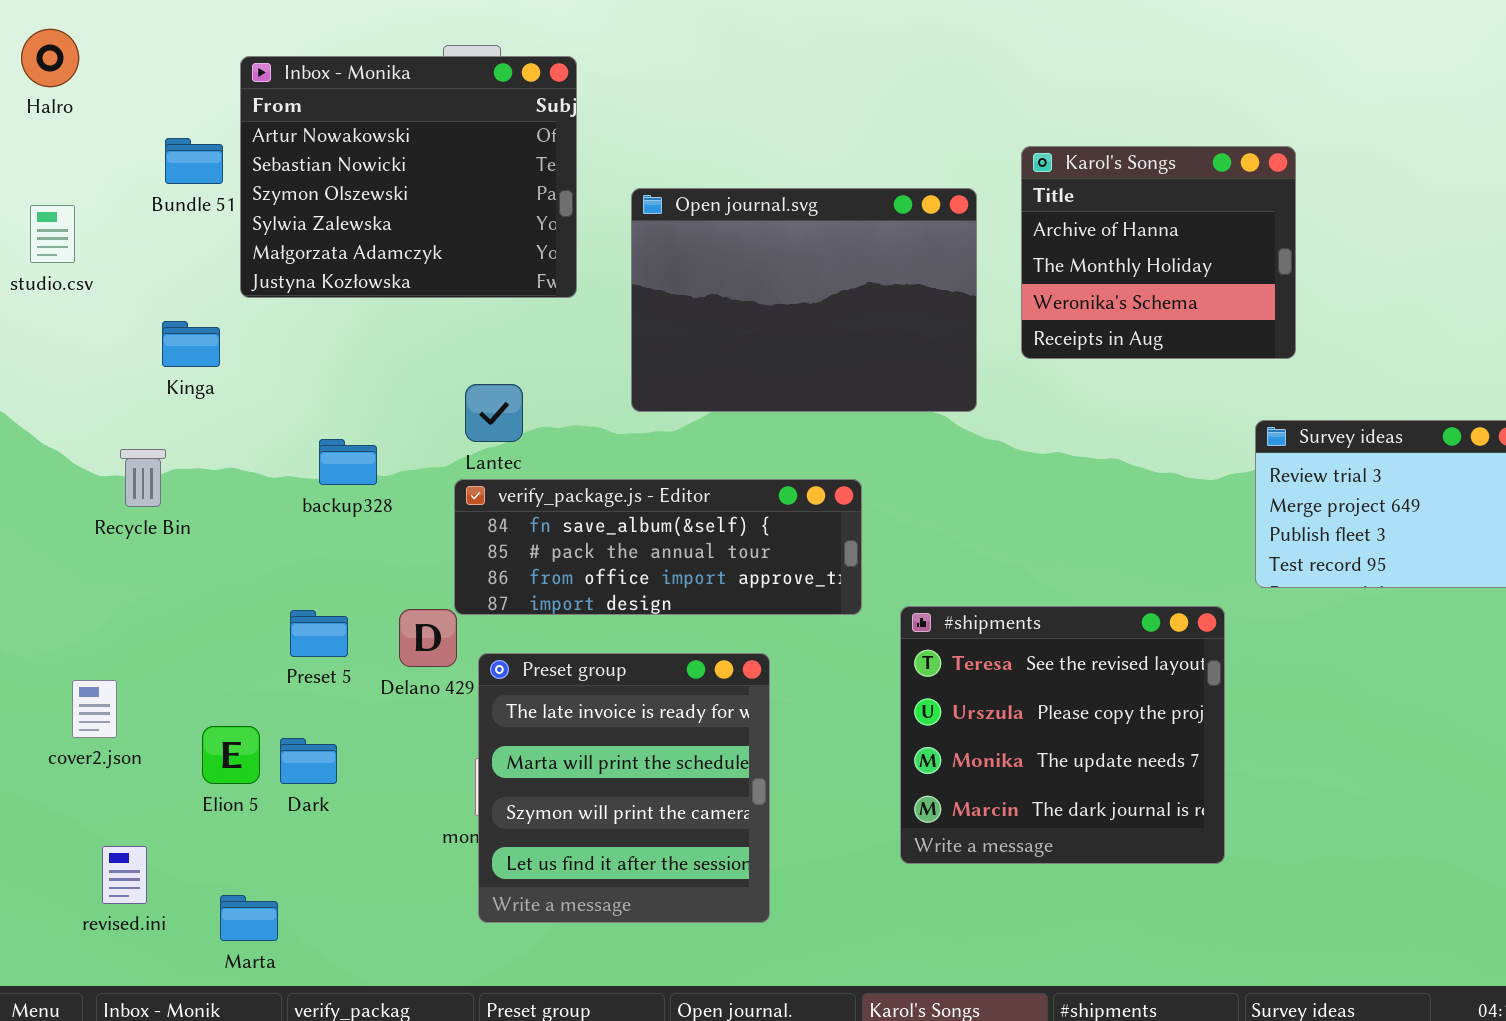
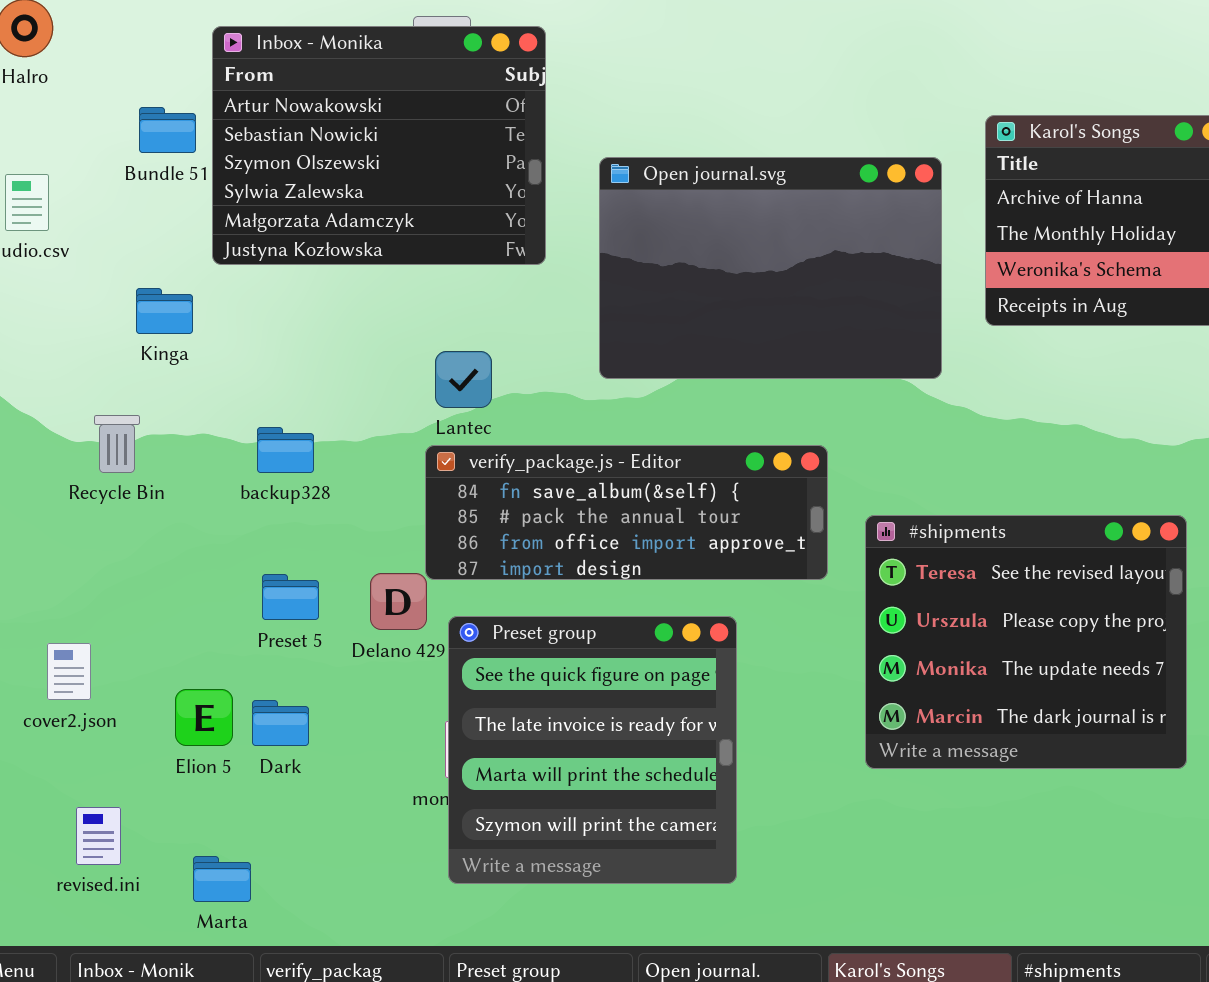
backup328: [319,439,377,485] -> [257,427,314,473], moved
#shipments: [900,606,1225,864] -> [865,515,1187,769], moved
Preset group: [478,653,770,923] -> [448,616,737,884], scrolled up 1 row

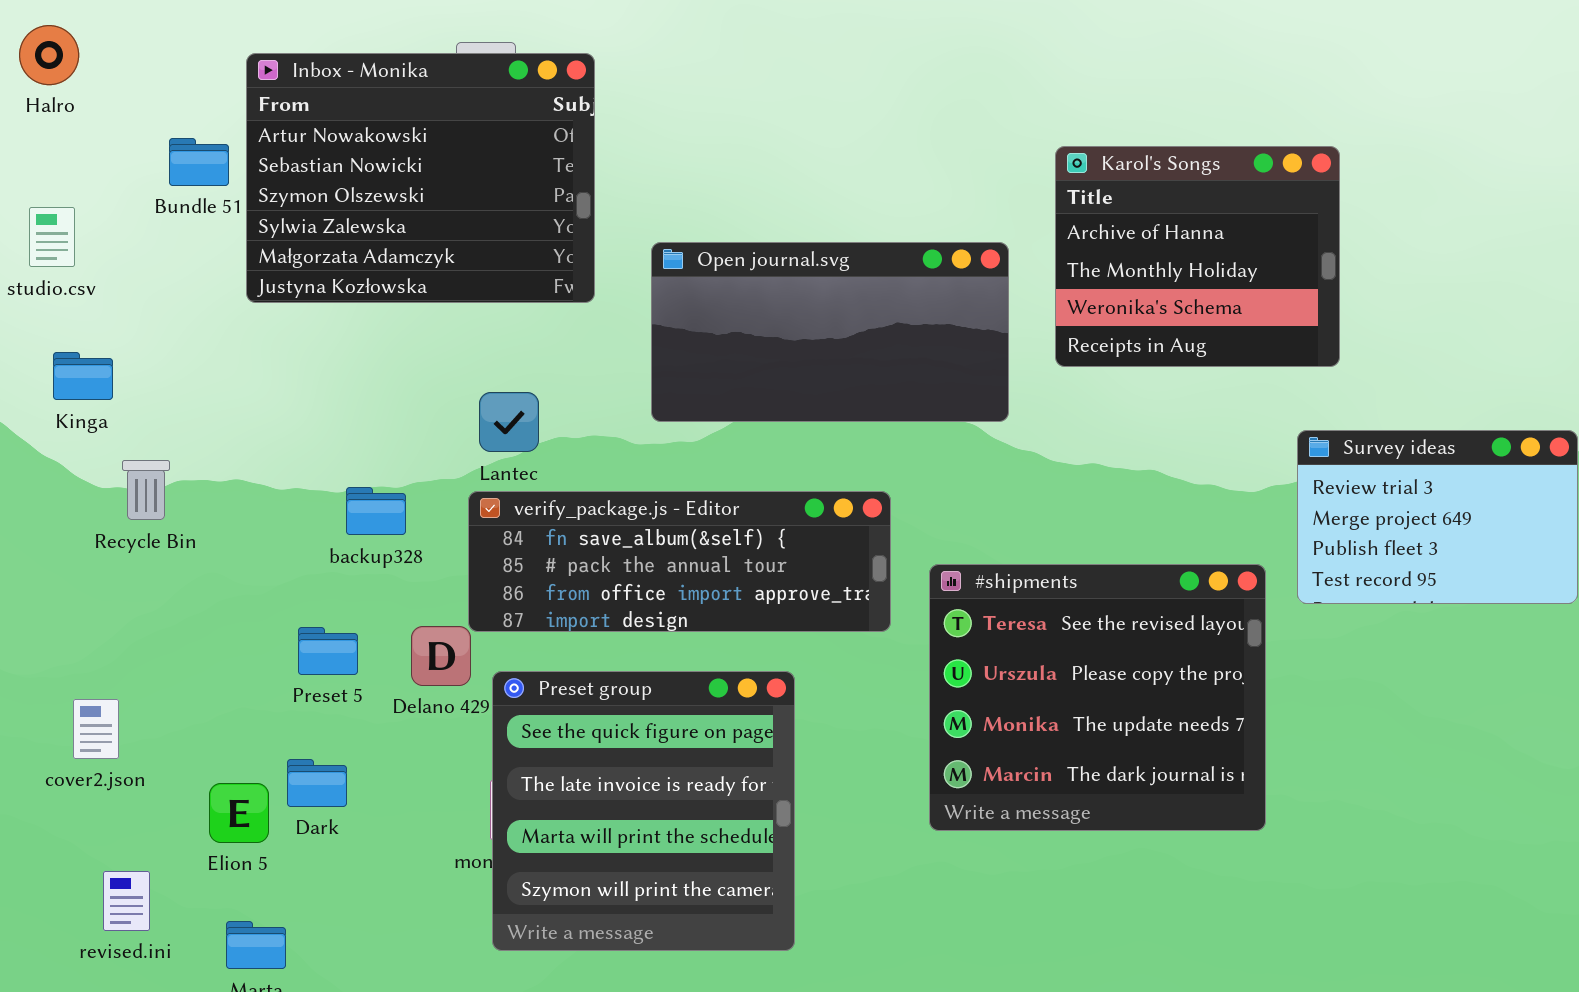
Open journal.svg: [599,157,942,379] -> [651,242,1009,422], resized
Kinga: [136,288,193,334] -> [53,352,113,400], moved
backup328: [257,427,314,473] -> [346,487,406,535], moved
Elion 5: [175,689,233,746] -> [209,783,269,843], moved

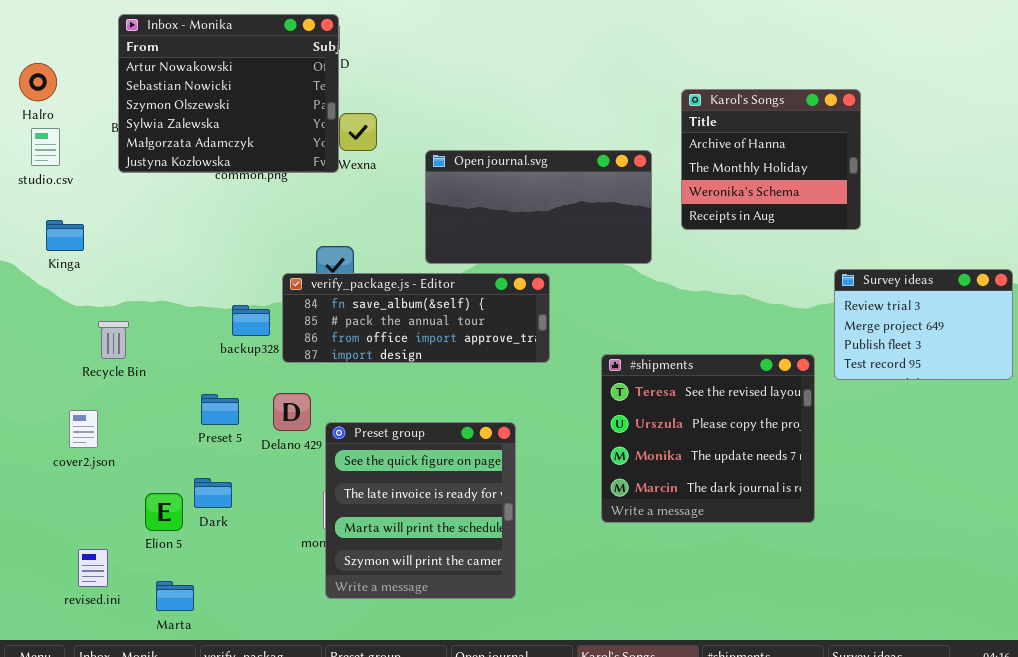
Halro: [19,25,79,85] -> [19,63,57,101], moved
Inbox - Monika: [246,53,595,303] -> [118,14,339,173], moved
Recycle Bin: [122,460,170,520] -> [98,321,129,359], moved
verify_package.js - Editor: [468,491,891,632] -> [282,273,550,363], moved
cover2.json: [73,699,119,759] -> [69,410,98,448], moved

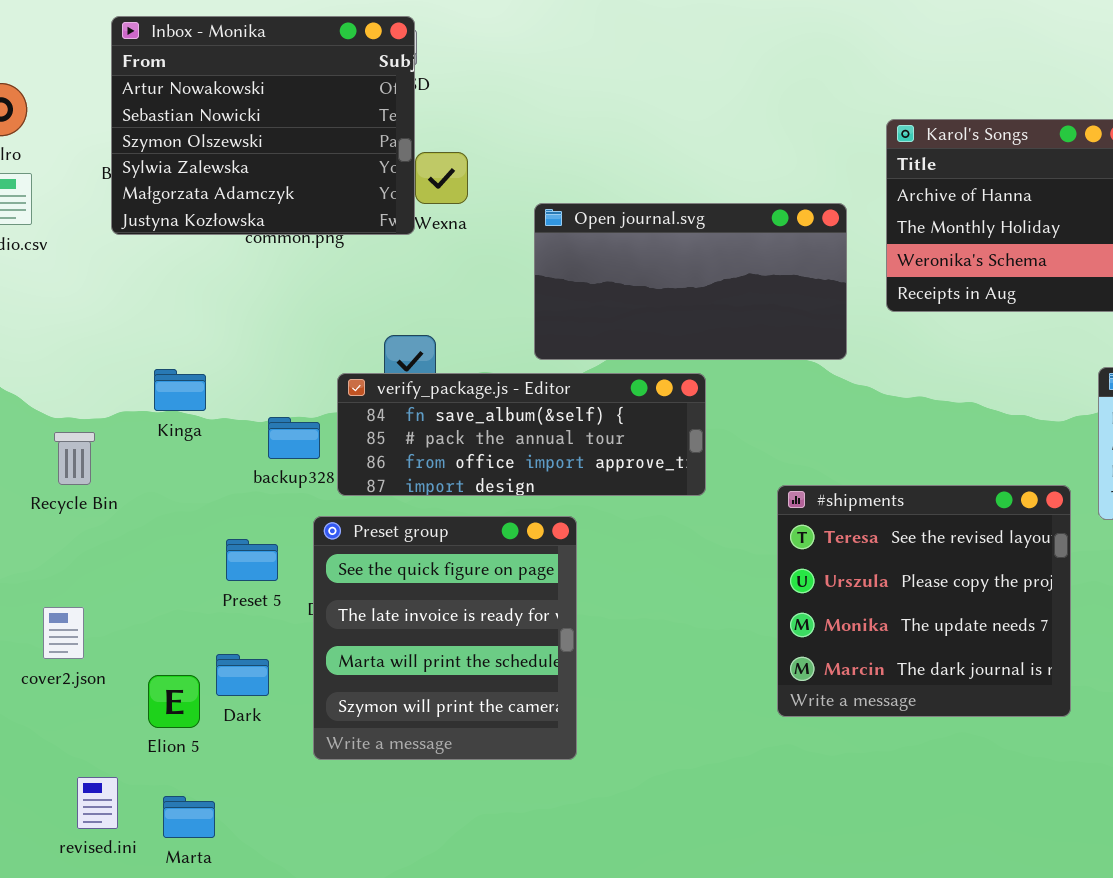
Kinga: [46,220,84,251] -> [154,369,206,411], moved
Recycle Bin: [98,321,129,359] -> [54,432,95,485], moved
cover2.json: [69,410,98,448] -> [43,607,84,659], moved
Preset group: [325,422,516,599] -> [313,516,577,760], moved
revised.ini: [78,549,108,587] -> [77,777,118,829], moved

